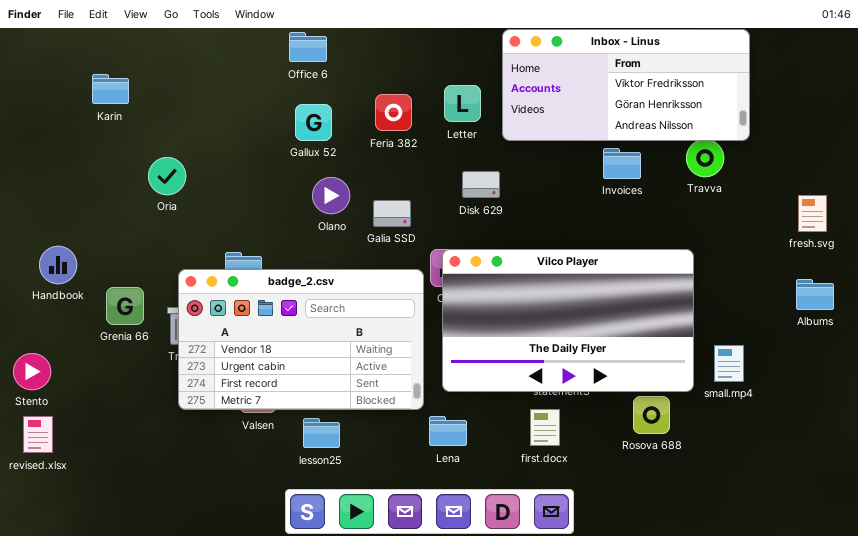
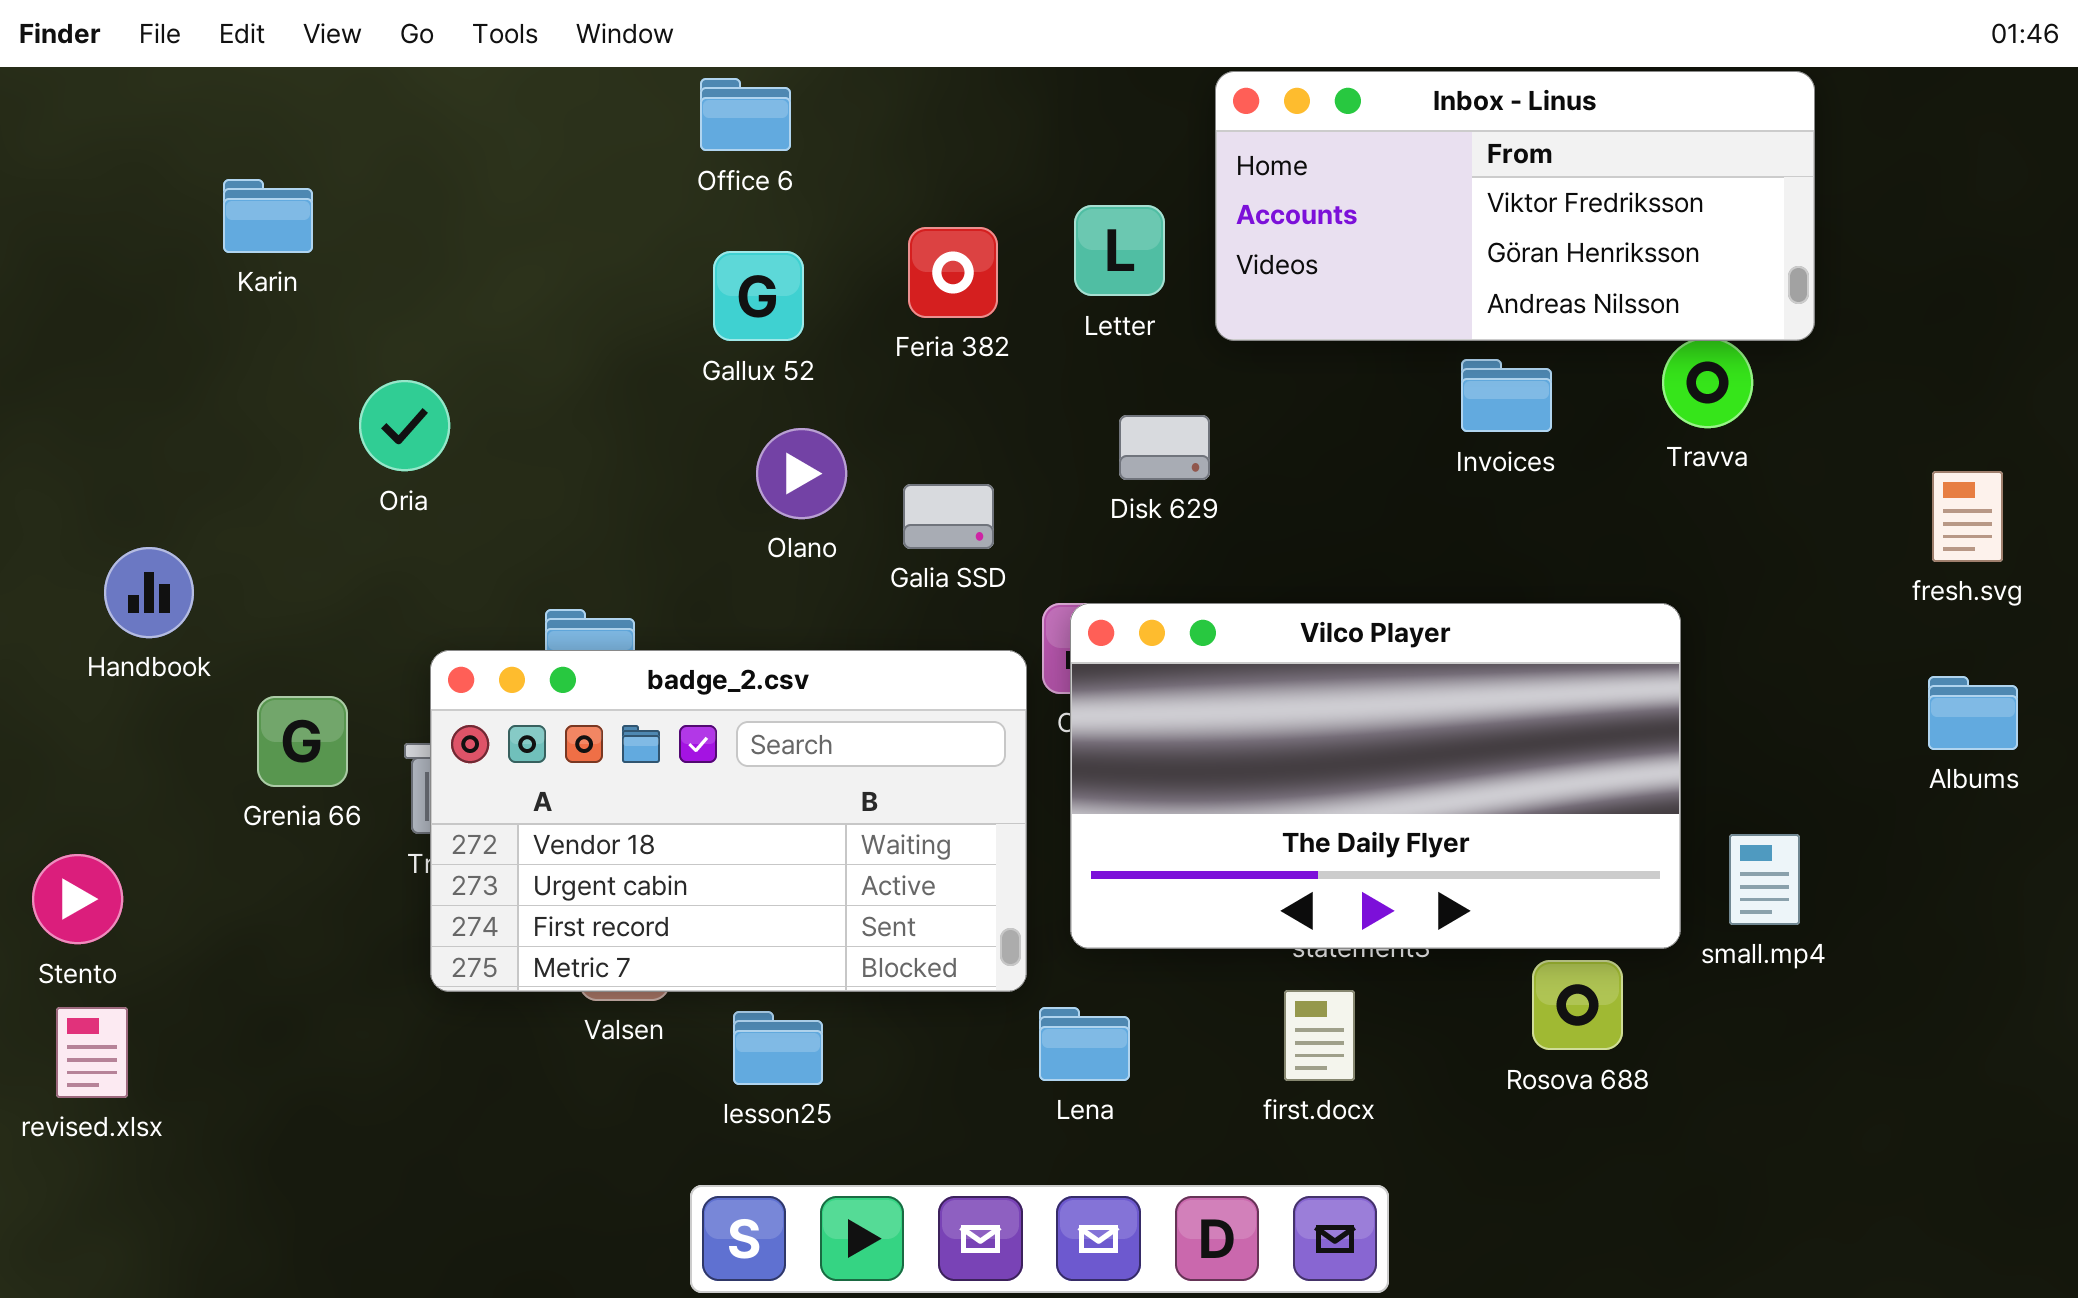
Handbook: [39,246,77,284] -> [104,547,194,638], moved

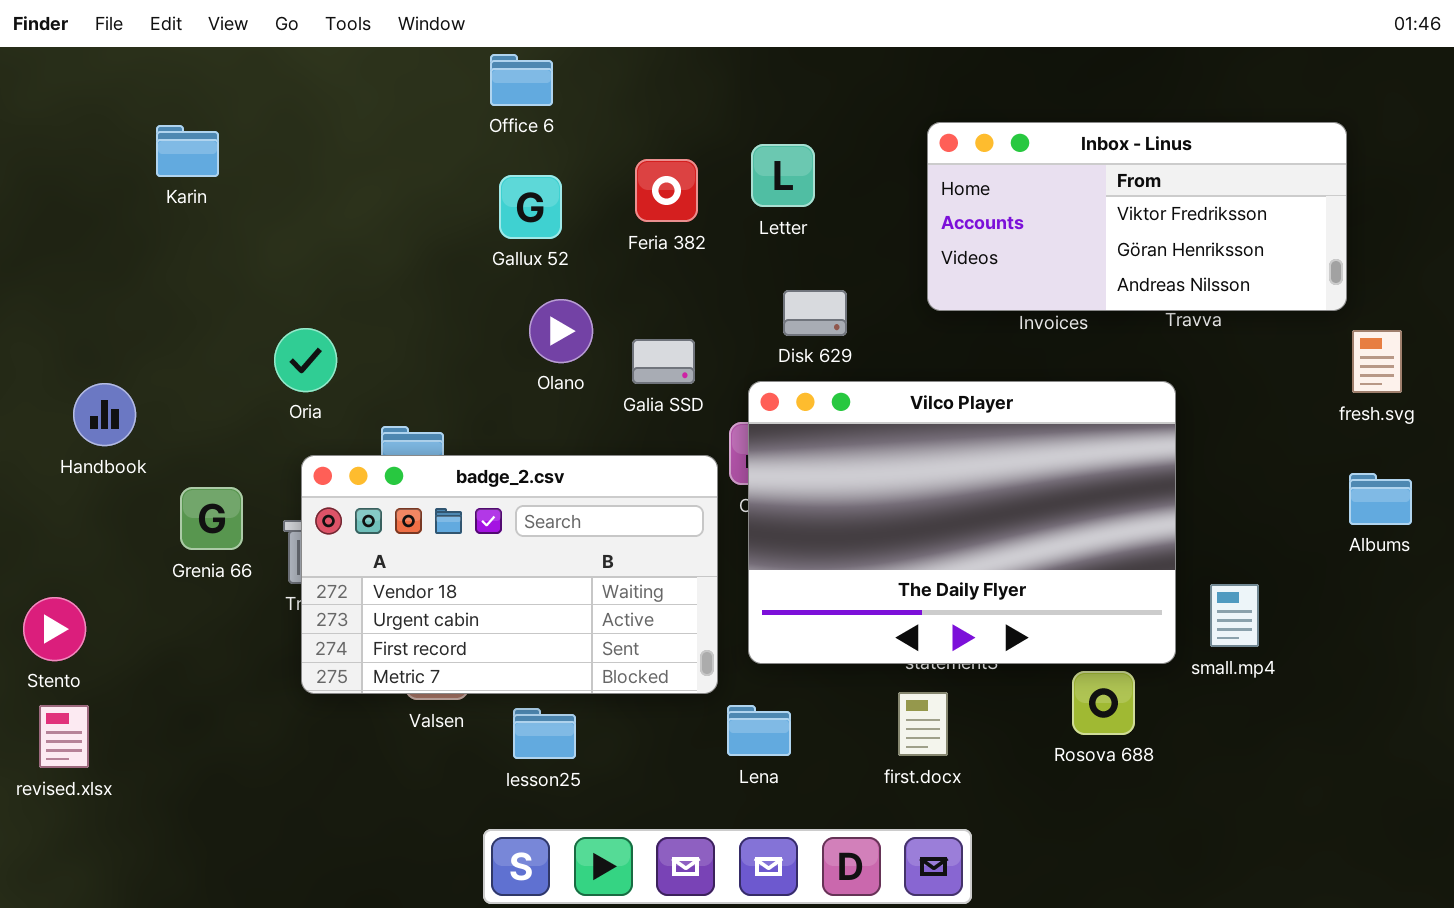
Inbox - Linus: [1215,71,1815,341] -> [927,122,1347,311], moved
Oria: [359,380,450,471] -> [274,328,337,392], moved
Vilco Player: [1070,603,1681,949] -> [748,381,1176,664], resized

